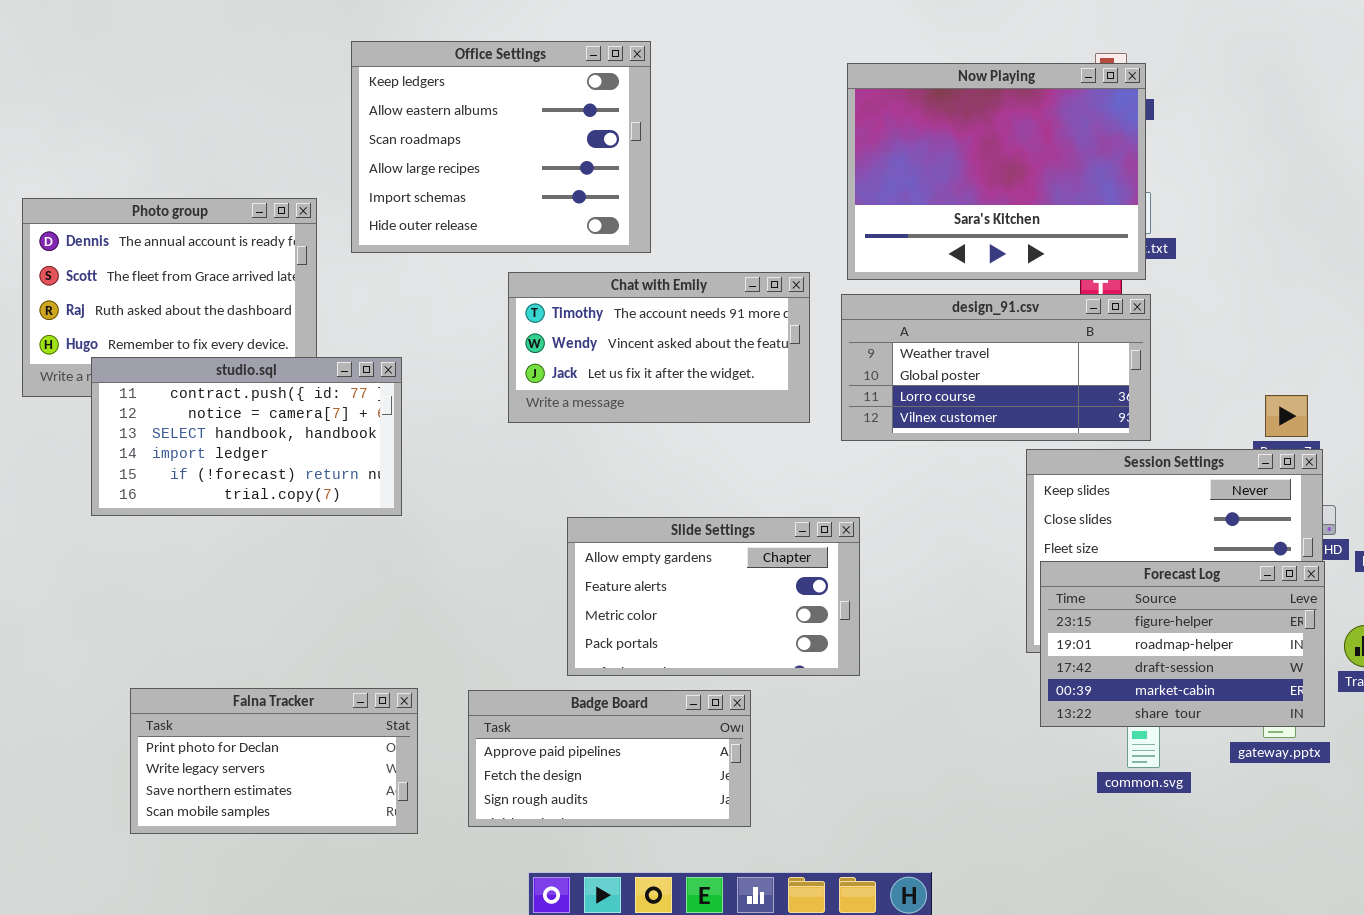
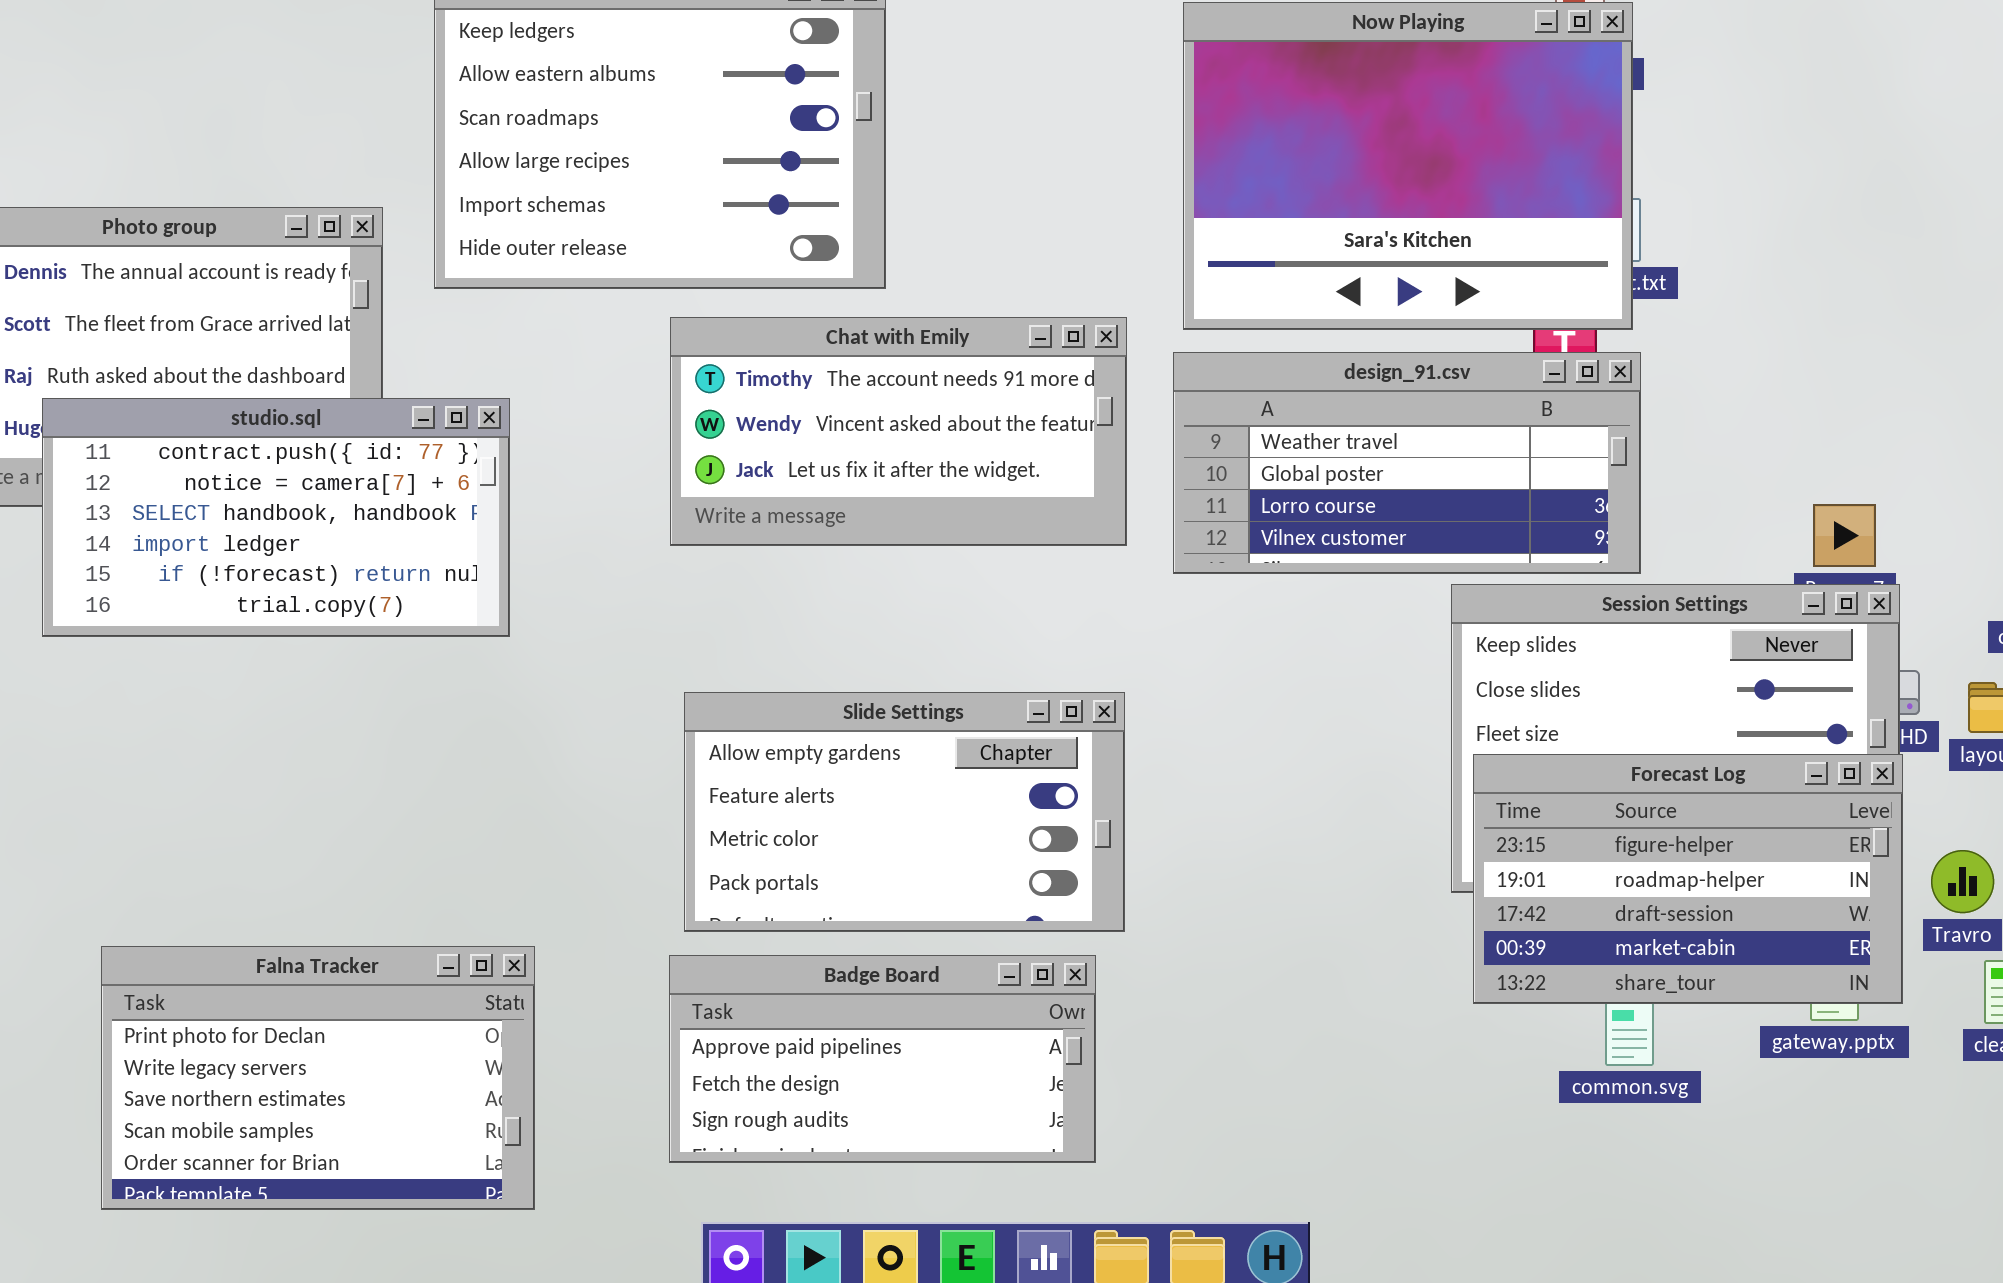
studio.sql: [91,357,402,516] -> [42,398,510,637], moved
Slide Settings: [567,517,860,676] -> [684,692,1125,932], moved
Falna Tracker: [130,688,418,834] -> [101,946,535,1210], resized
Badge Board: [468,690,751,827] -> [669,955,1096,1163], moved

